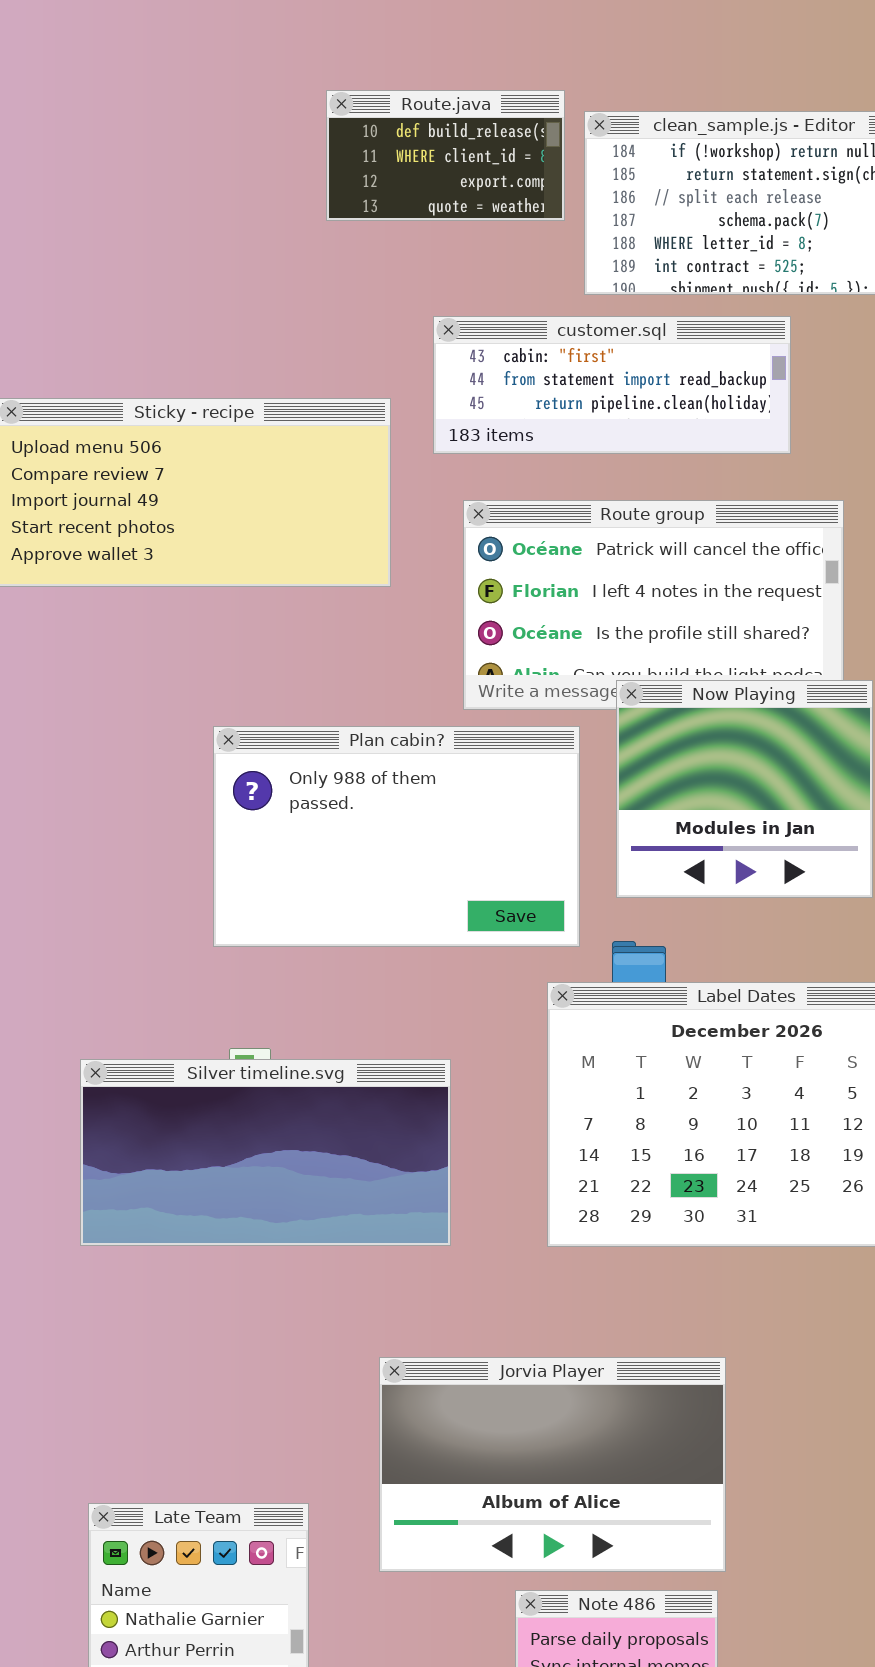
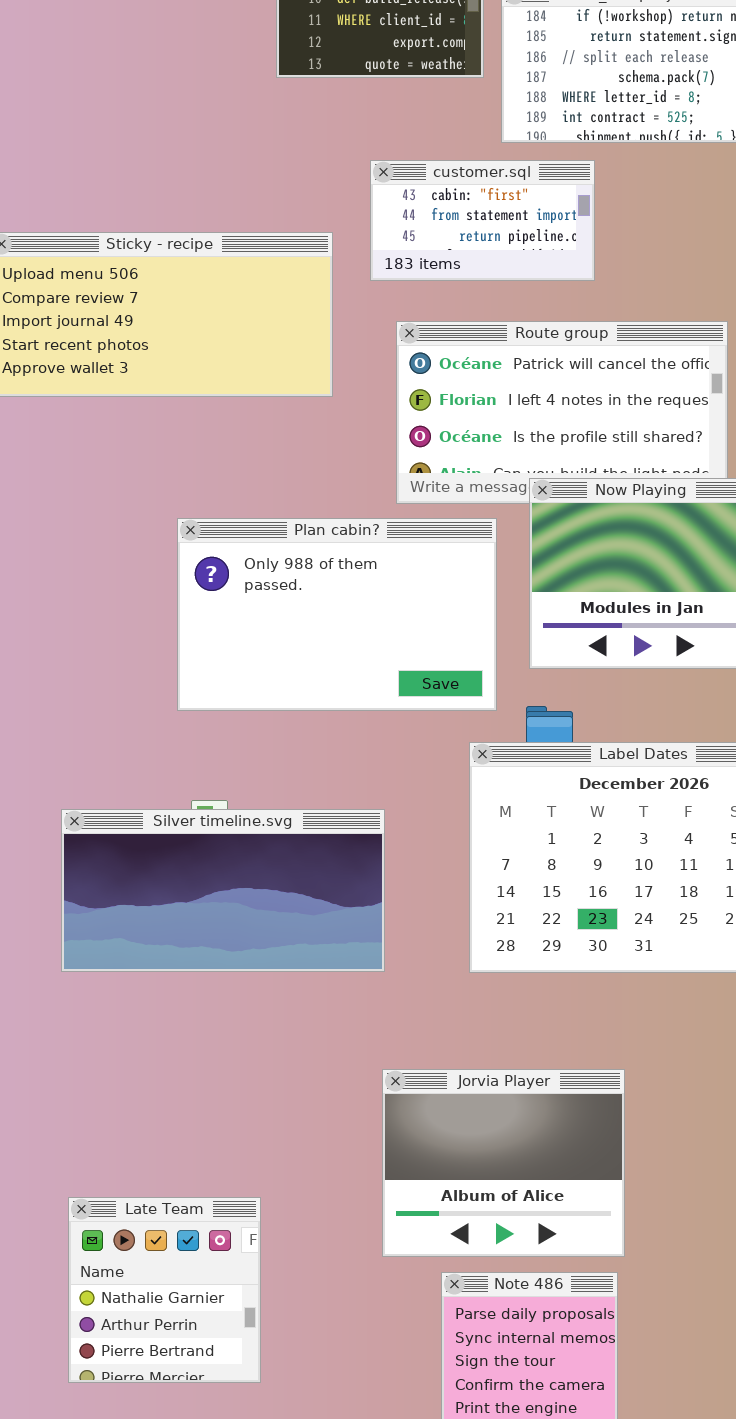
customer.sql: [433,316,791,454] -> [370,160,595,281], resized
Jorvia Player: [379,1357,726,1572] -> [382,1069,625,1257], resized

